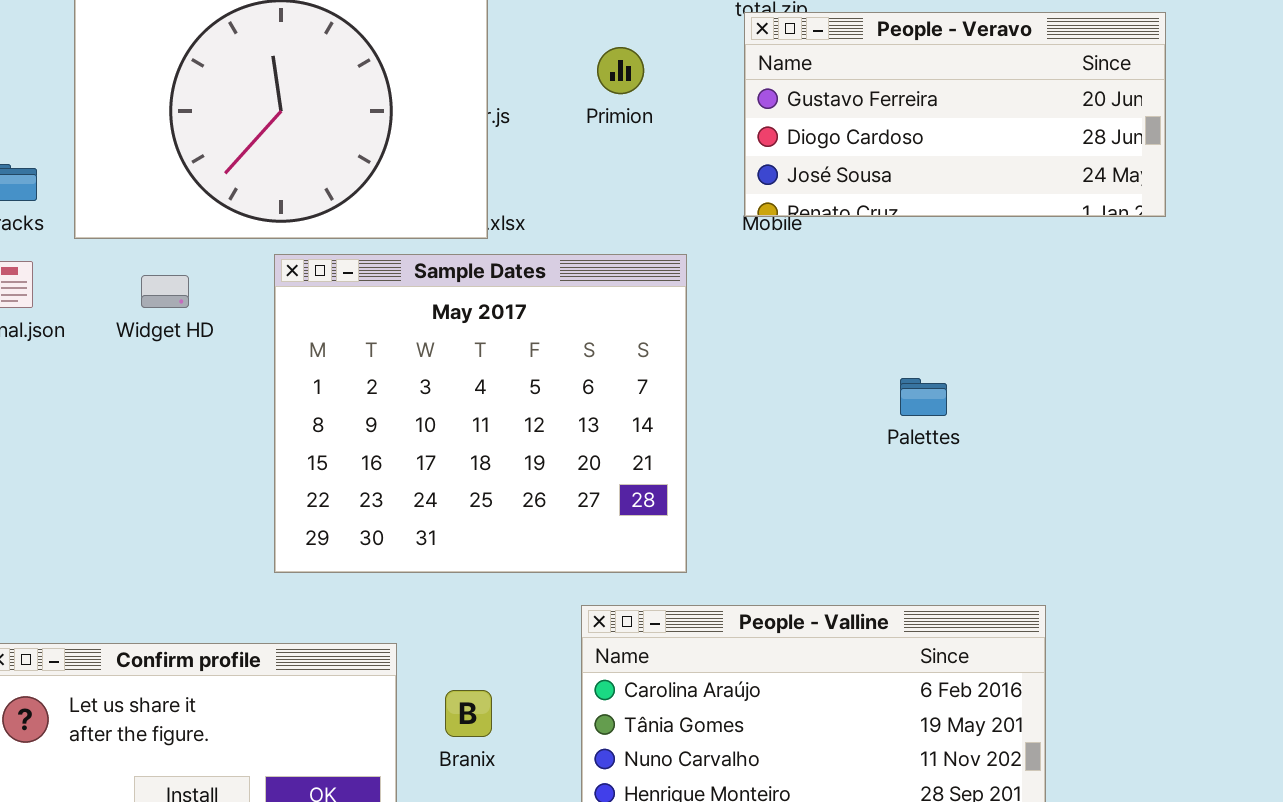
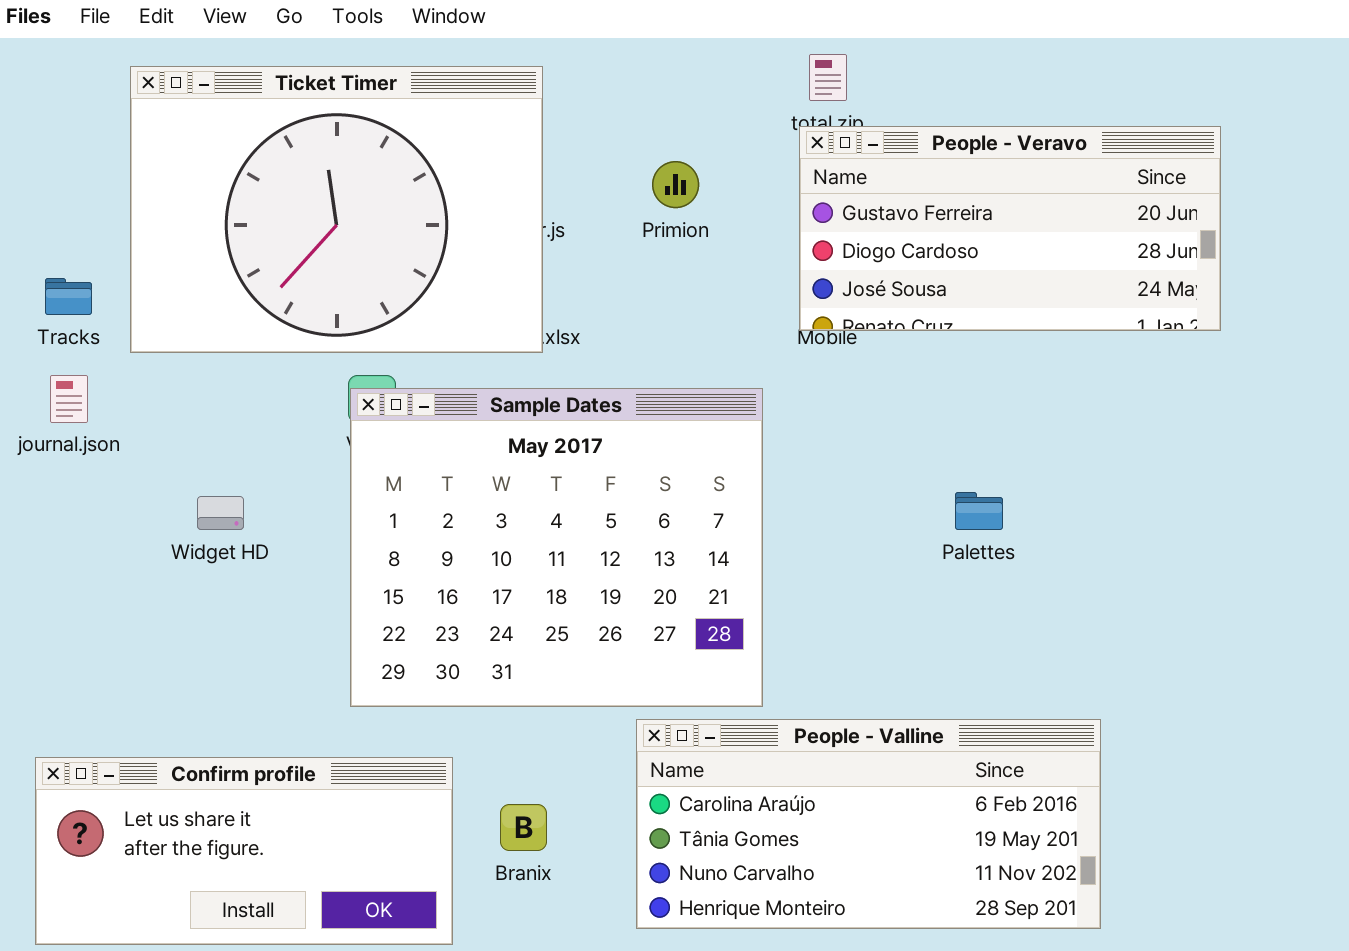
Sample Dates: [274,254,687,573] -> [350,388,763,707], moved
Widget HD: [141,275,189,308] -> [197,496,244,530], moved

